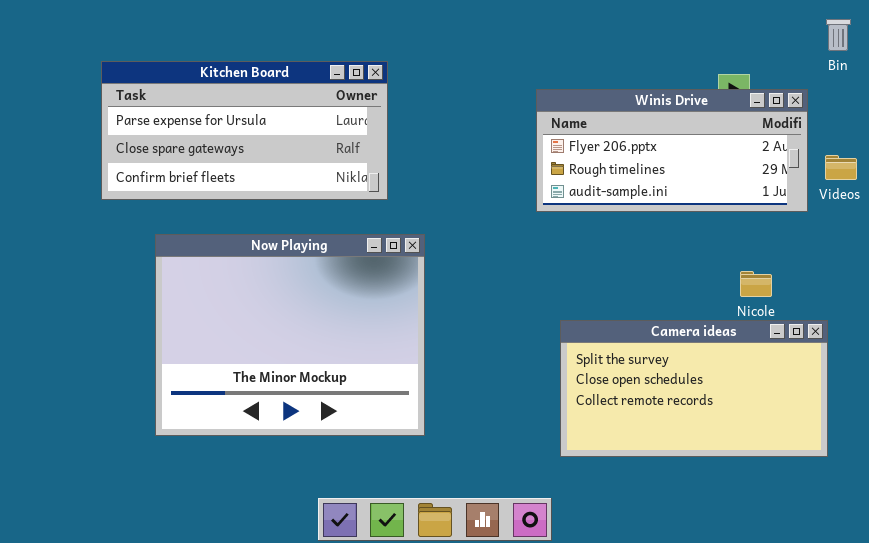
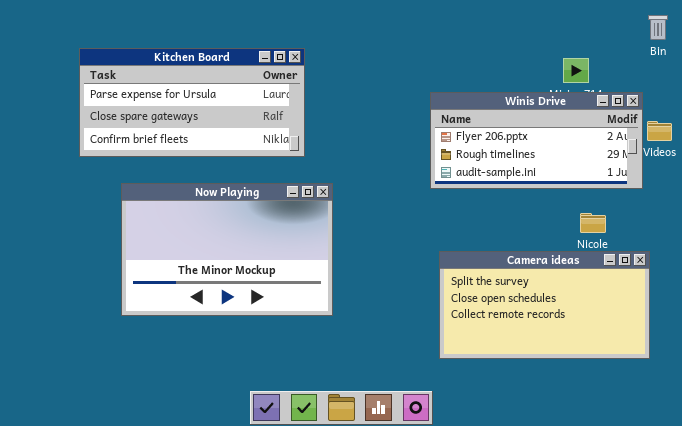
Winis Drive: [536,89,808,212] -> [430,92,643,189], moved
Now Playing: [155,234,425,436] -> [121,183,333,316], resized

